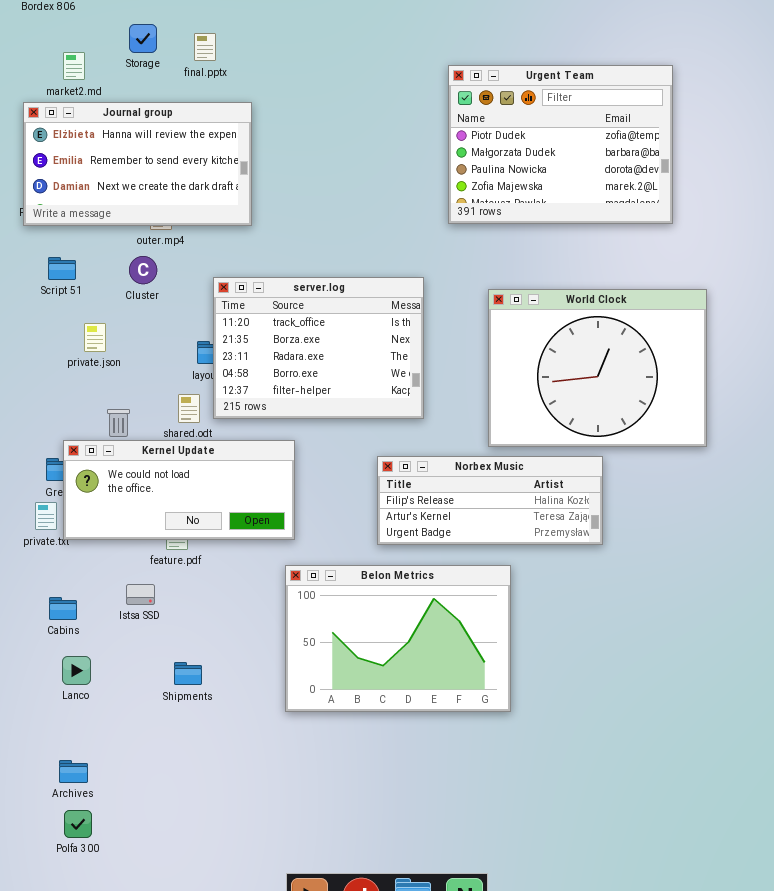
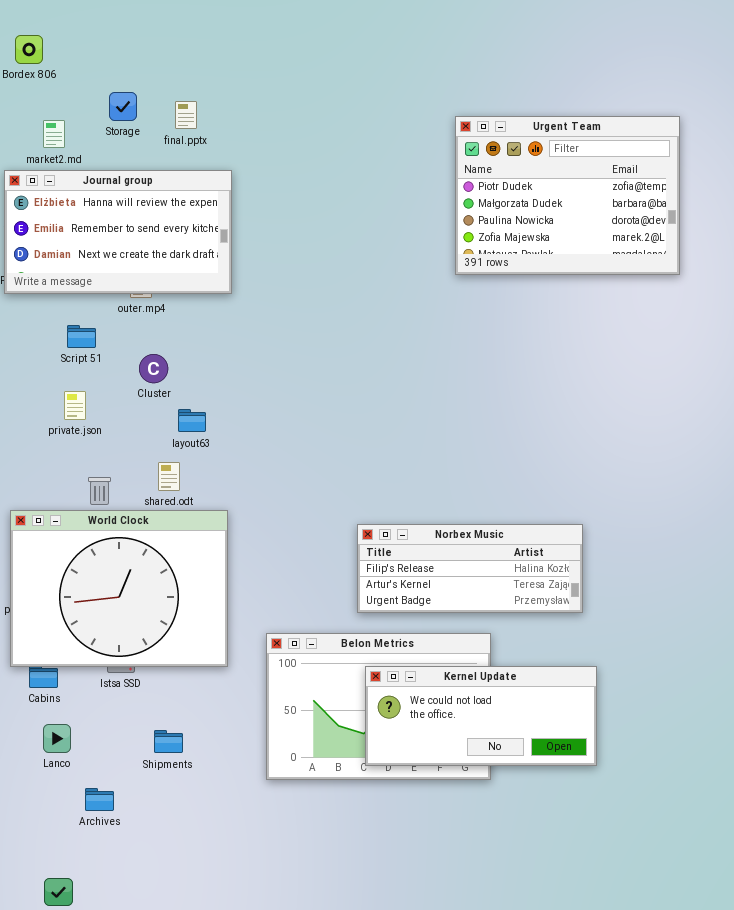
Urgent Team: [448,65,673,224] -> [455,116,680,275], moved
Cluster: [129,256,157,284] -> [139,354,168,383], moved
Script 51: [48,257,76,280] -> [67,325,96,348], moved
server.log: [213,277,424,419] -> none, closed
World Clock: [488,289,707,447] -> [10,510,228,667], moved
Kernel Update: [63,440,295,540] -> [365,666,597,766], moved
Archives: [59,760,88,783] -> [85,788,114,811], moved

